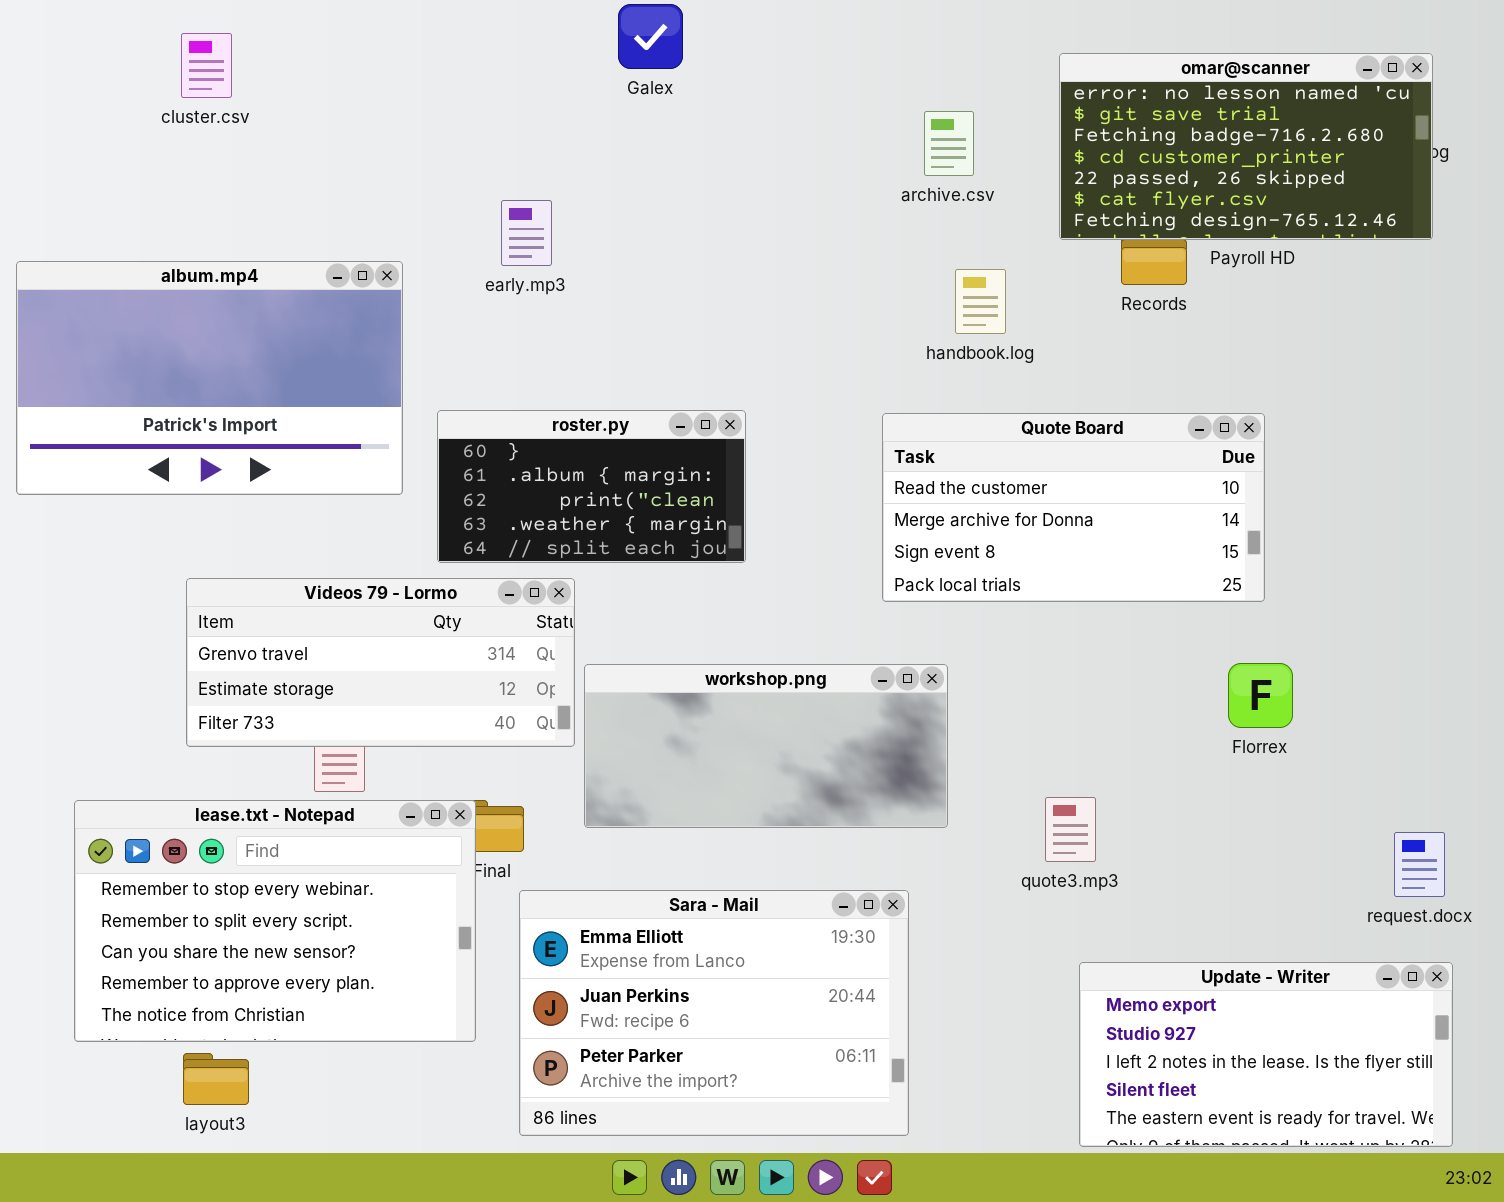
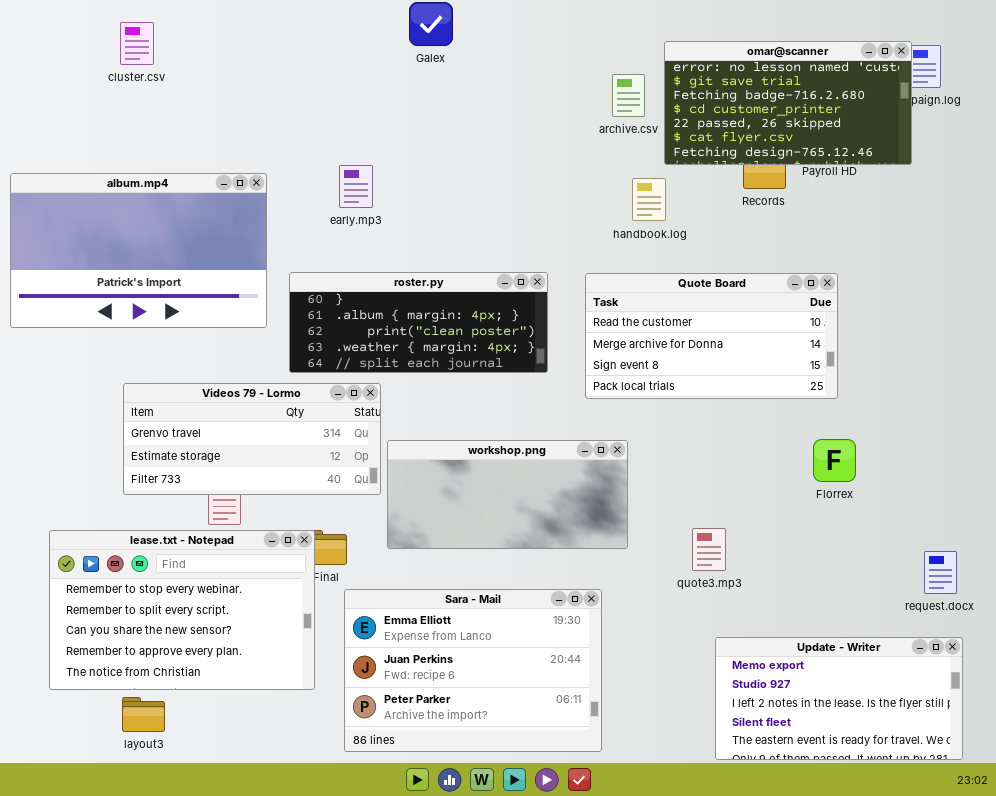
omar@scanner: [1059,53,1433,240] -> [664,41,912,165], moved
early.mp3: [501,200,552,266] -> [339,165,373,208], moved
roster.py: [437,410,746,563] -> [289,272,548,373], resized

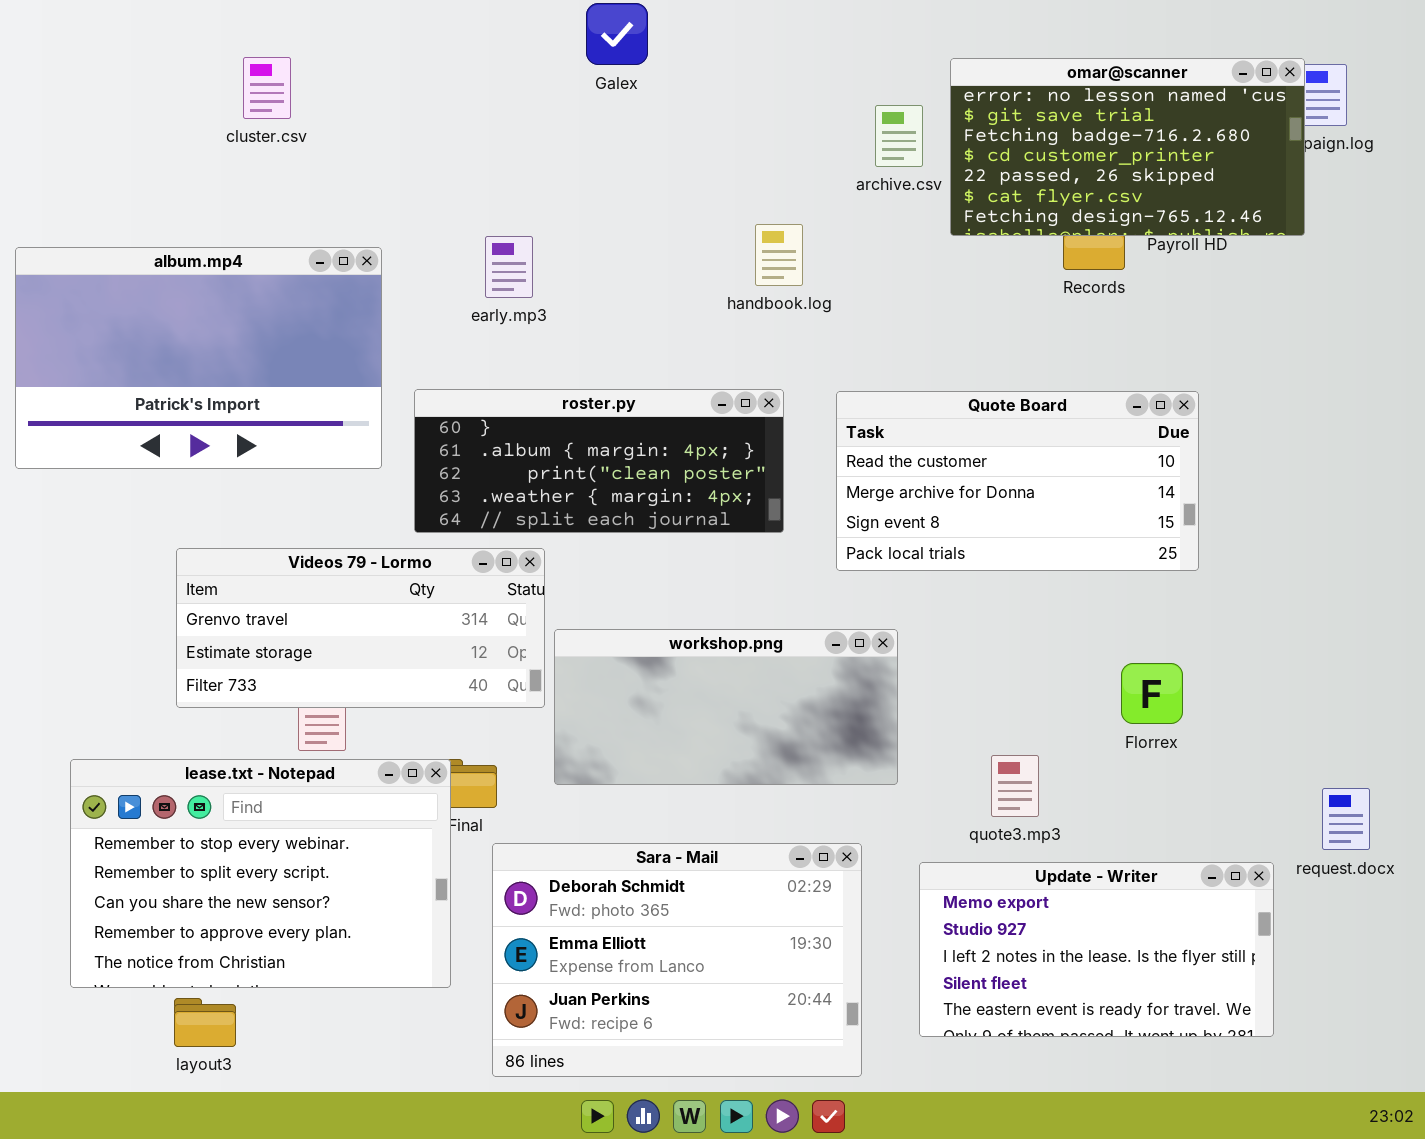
cluster.csv: [120,22,154,65] -> [243,57,291,119], moved
handbook.log: [632,178,666,221] -> [755,224,803,286], moved
Florrex: [813,439,856,482] -> [1121,663,1183,724], moved
Sara - Mail: [344,589,602,752] -> [492,843,862,1077], scrolled up 1 row
Update - Writer: [715,637,963,760] -> [919,862,1274,1037], moved

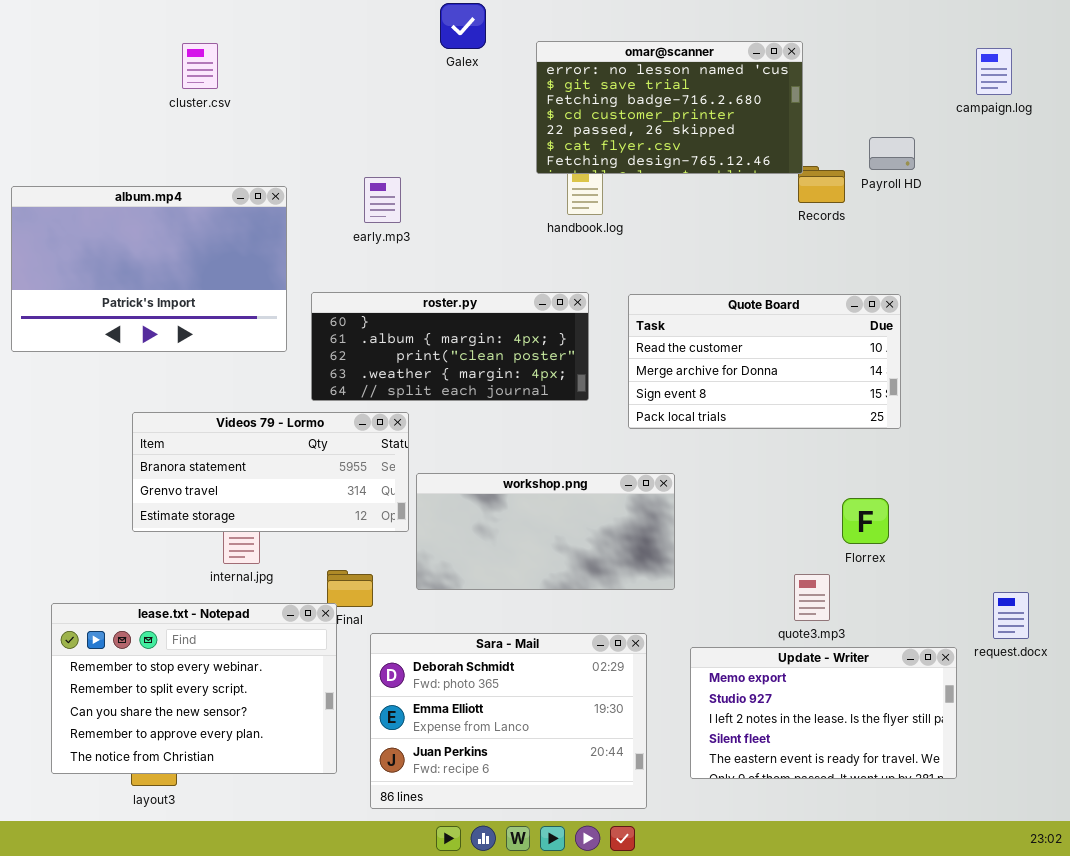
omar@scanner: [950,58,1305,236] -> [536,41,803,174], moved
Videos 79 - Lormo: [176,548,545,708] -> [132,412,409,532], scrolled up 1 row
quote3.mp3: [991,755,1039,817] -> [794,574,830,621], moved
lease.txt - Notepad: [70,759,451,988] -> [51,603,337,774], moved

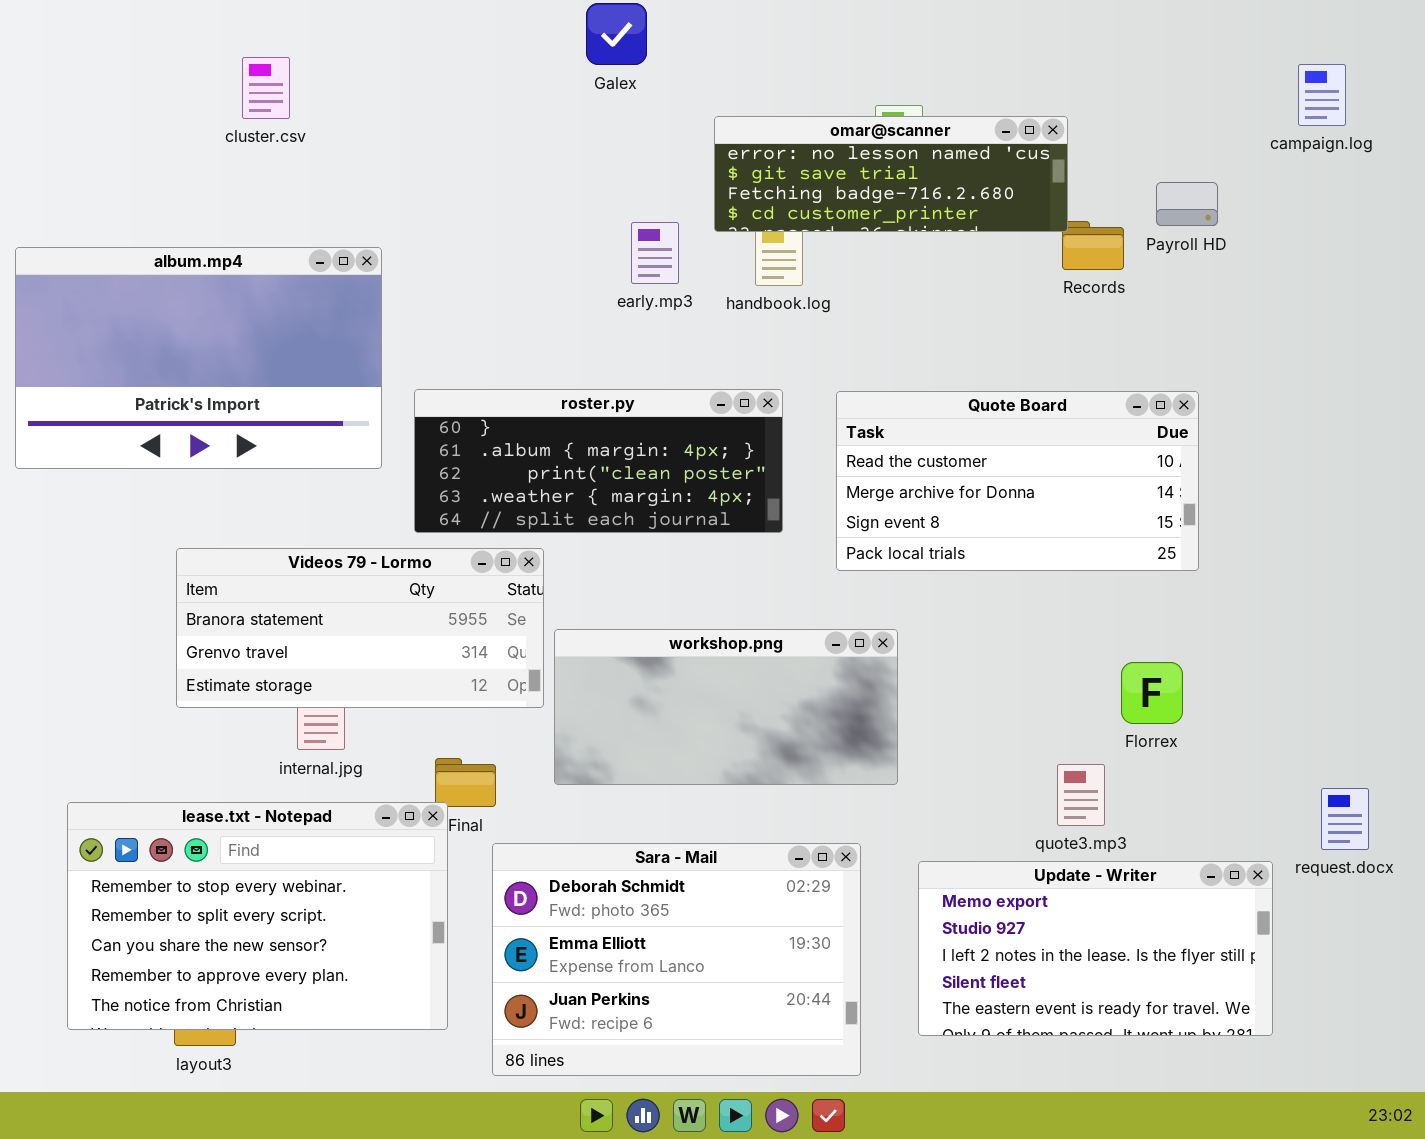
omar@scanner: [536,41,803,174] -> [714,116,1068,232], resized
early.mp3: [364,177,401,223] -> [631,222,679,284], moved

